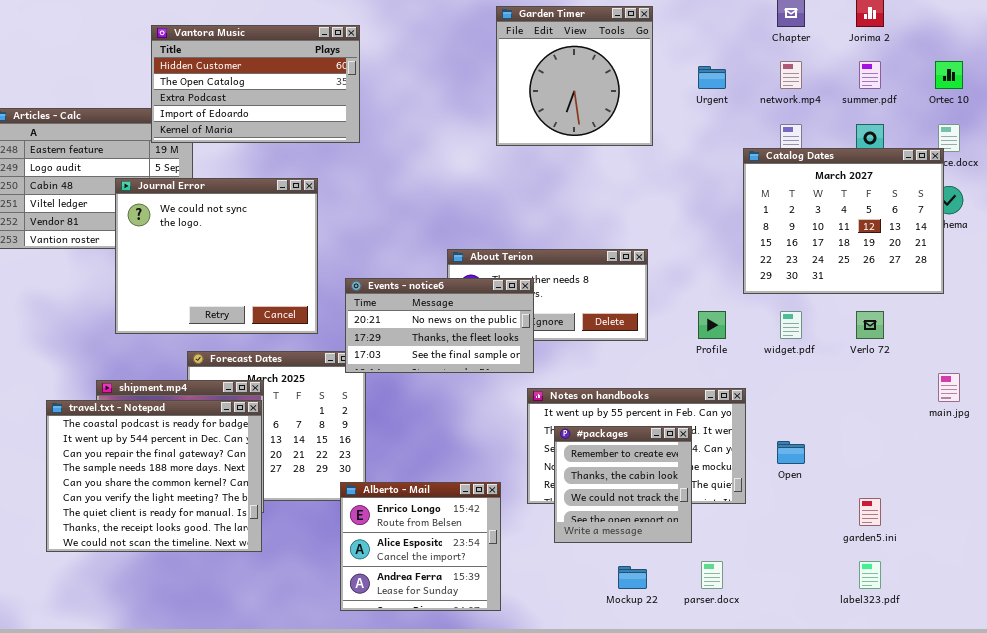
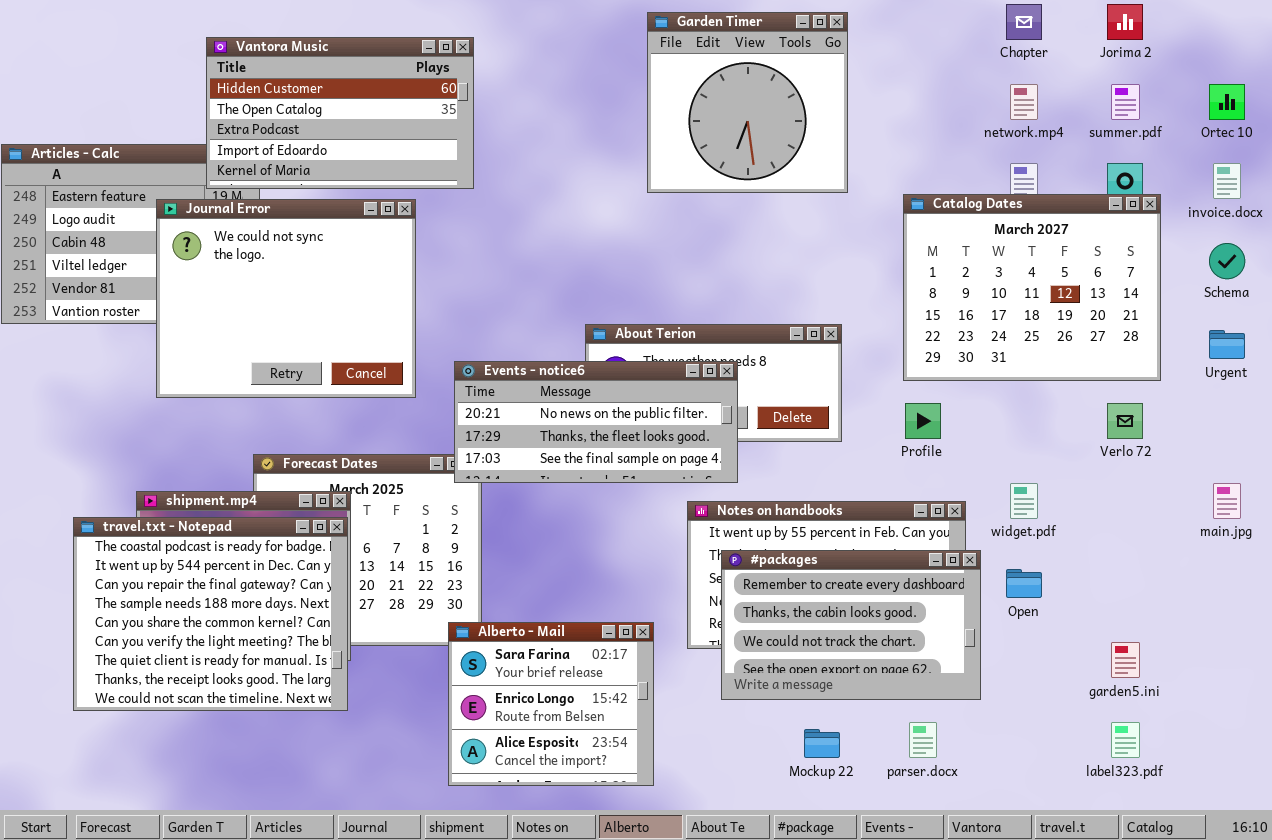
Urgent: [698,66,726,89] -> [1209,330,1245,359], moved
Catalog Dates: [743,148,944,294] -> [903,194,1161,381], moved
Journal Error: [115,178,318,334] -> [156,199,416,398], moved
Events - notice6: [345,278,534,373] -> [454,361,738,483], resized
widget.pdf: [780,311,802,339] -> [1010,483,1038,519], moved
#packages: [554,426,692,543] -> [721,550,981,700], resized
Alberto - Mail: [340,482,501,611] -> [448,622,654,786], scrolled up 1 row

